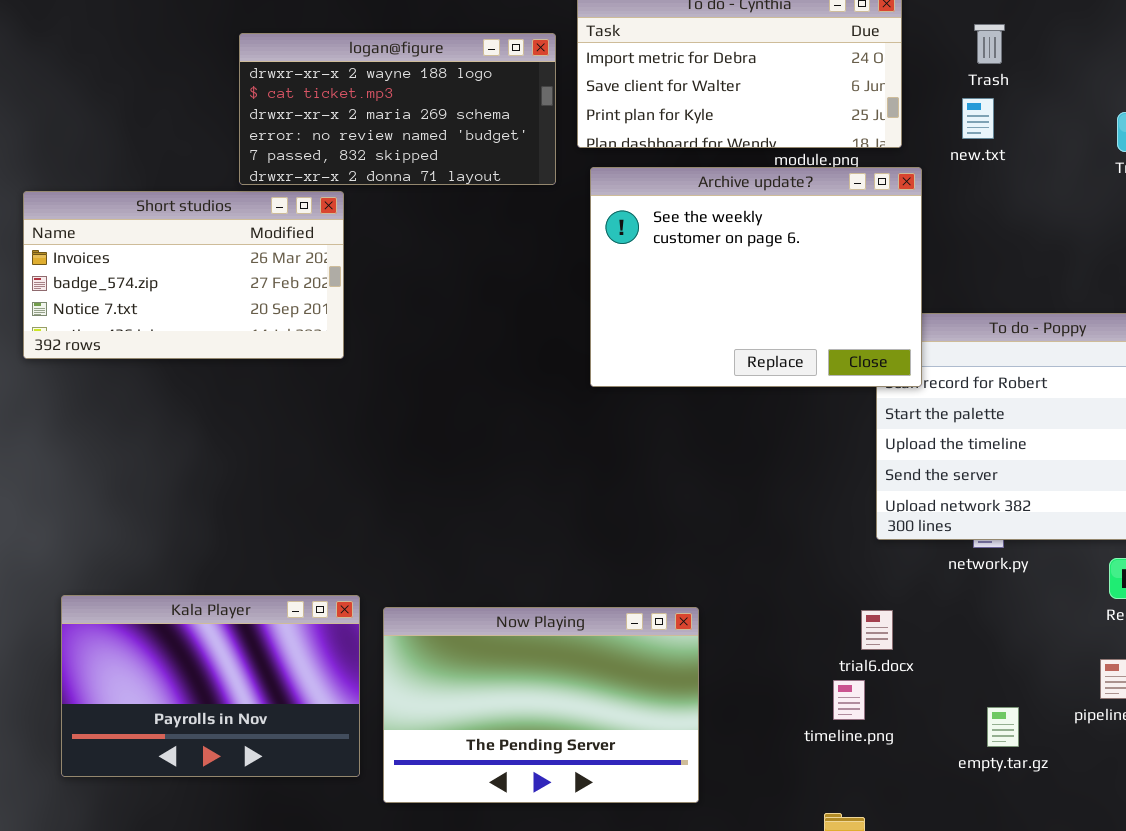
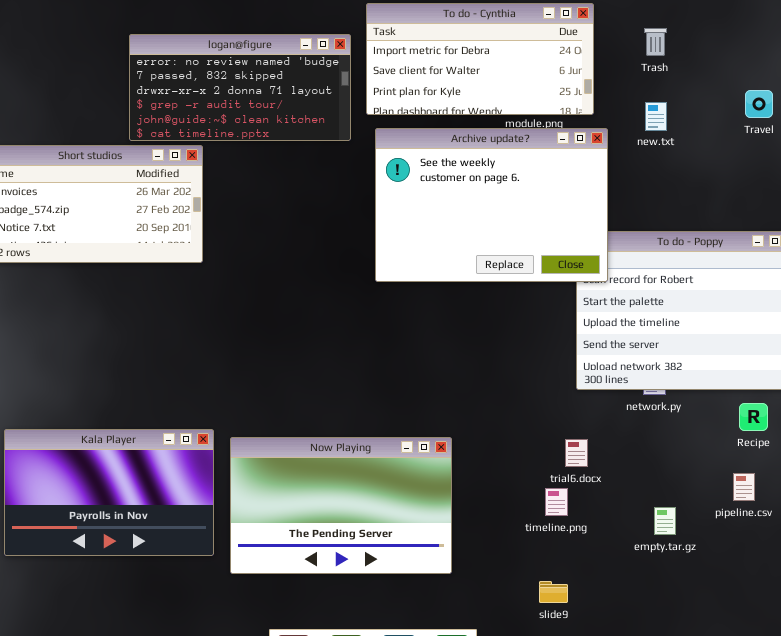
logan@figure: [239,33,556,185] -> [129,34,351,141], scrolled down 3 rows
new.txt: [962,98,994,139] -> [645,102,667,131], moved

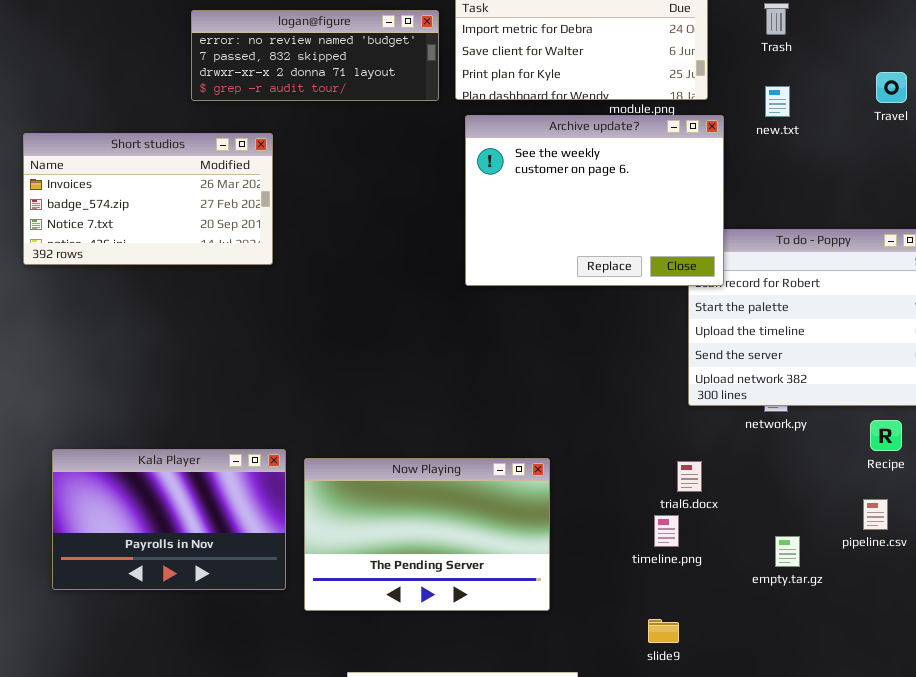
logan@figure: [129,34,351,141] -> [191,10,439,101], resized

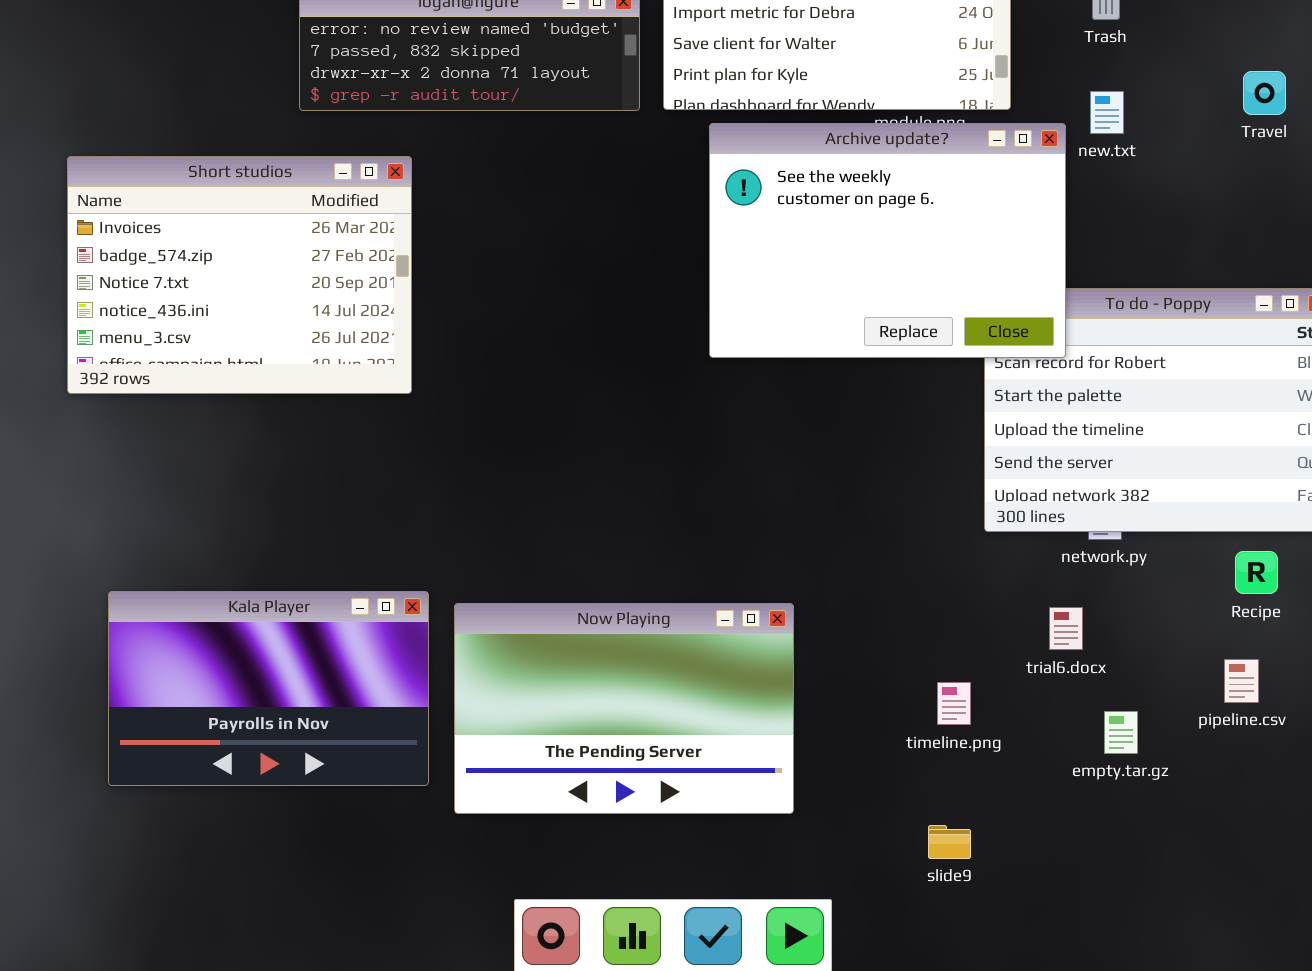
Archive update?: [465,115,724,286] -> [709,123,1066,358], moved
Short studios: [23,133,273,265] -> [67,156,412,394], resized
trial6.docx: [677,461,702,492] -> [1049,607,1083,650], moved

